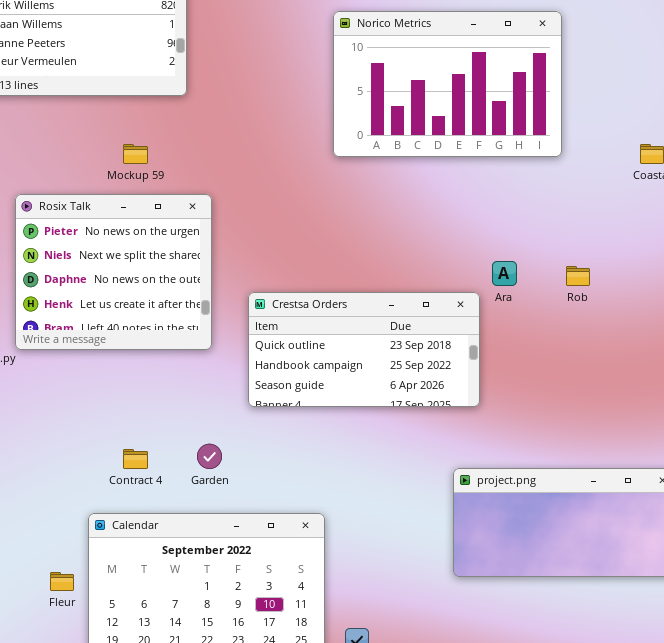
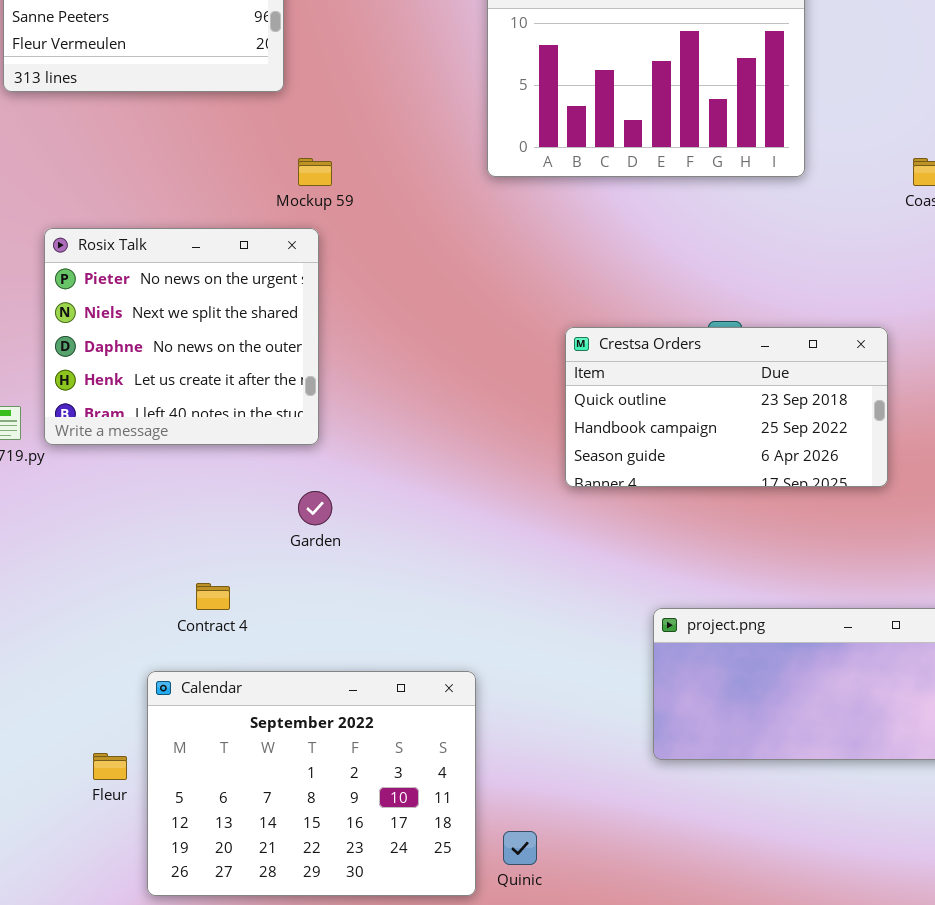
Mockup 59: [123,144,148,164] -> [298,158,332,186], moved
Crestsa Orders: [248,292,480,407] -> [565,327,888,487], moved
Garden: [197,444,222,469] -> [298,491,332,525], moved

